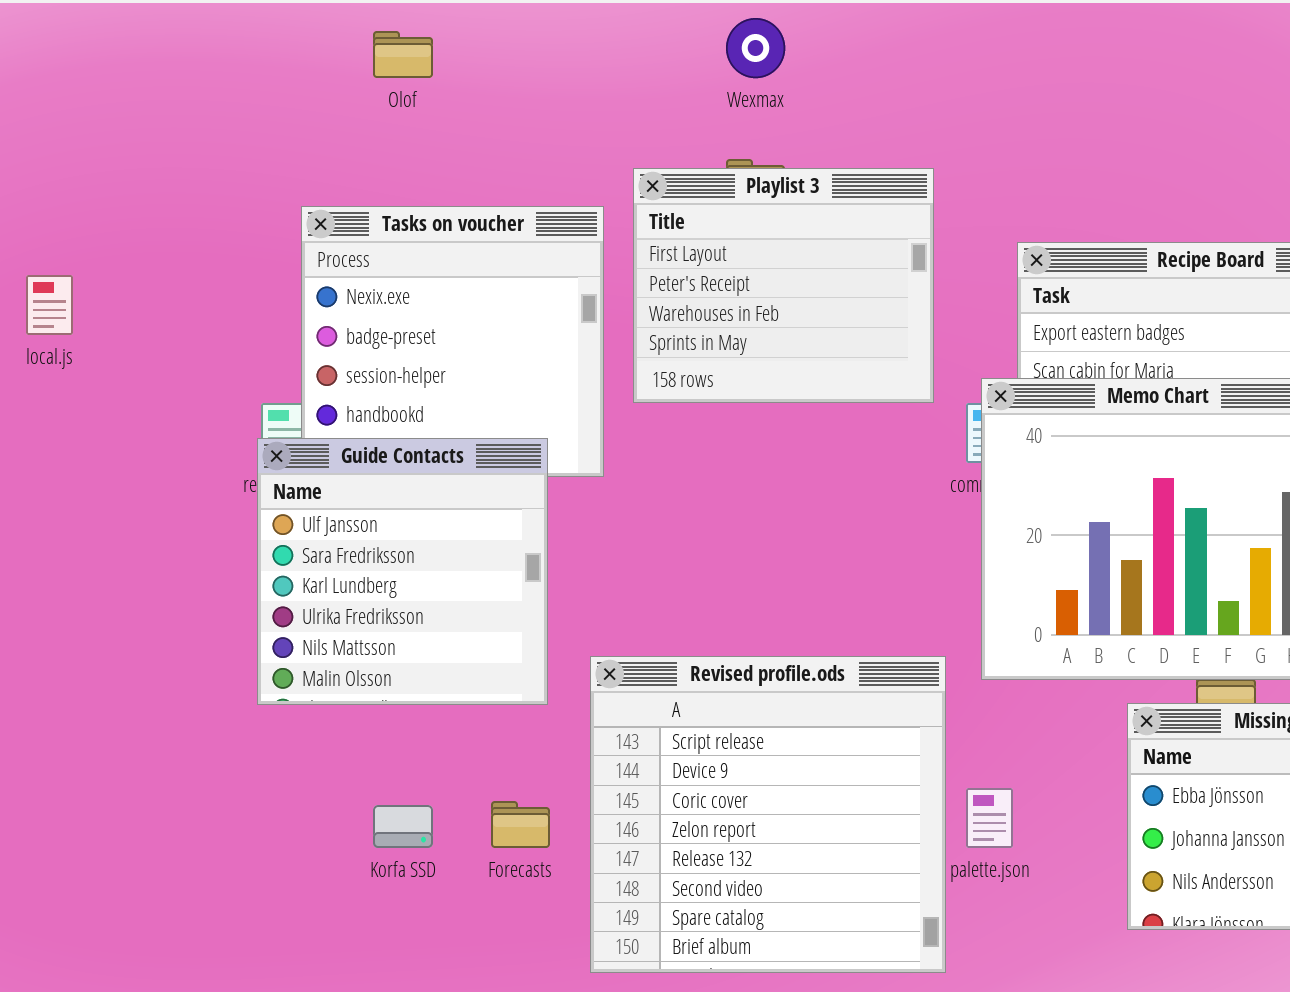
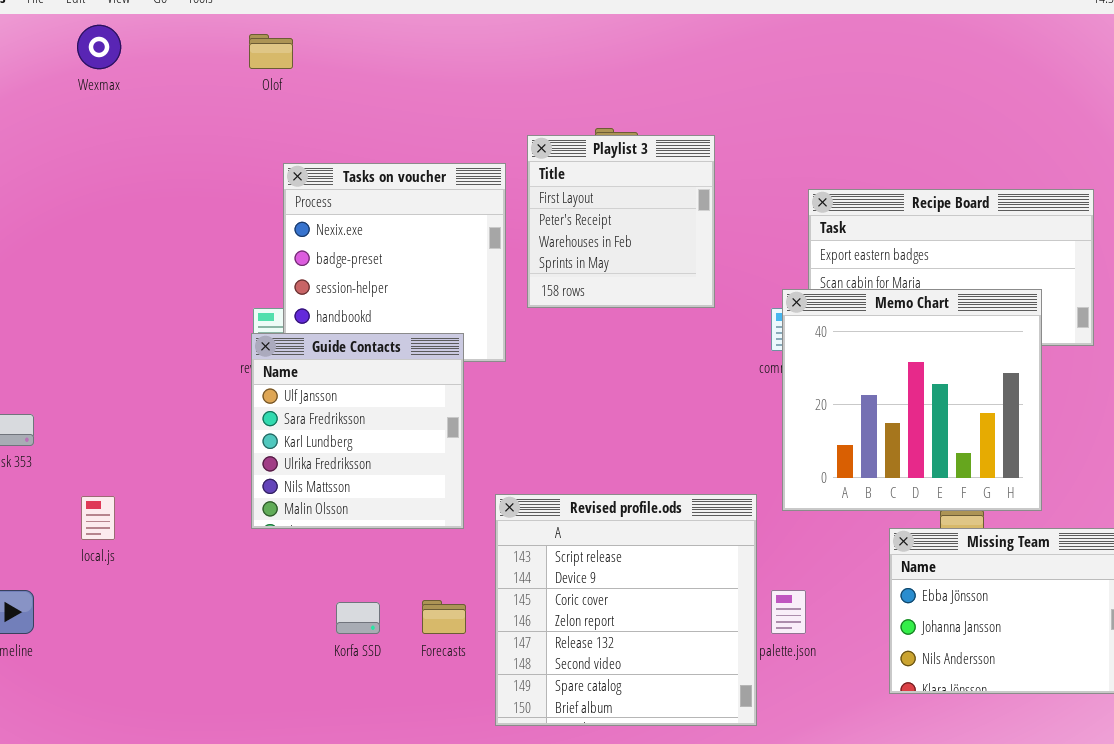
Wexmax: [726,18,785,78] -> [77,25,121,69], moved
Olof: [373,31,433,78] -> [249,34,293,69], moved
Playlist 3: [633,168,934,403] -> [527,135,715,308], resized
local.js: [26,275,73,335] -> [81,496,115,540], moved

